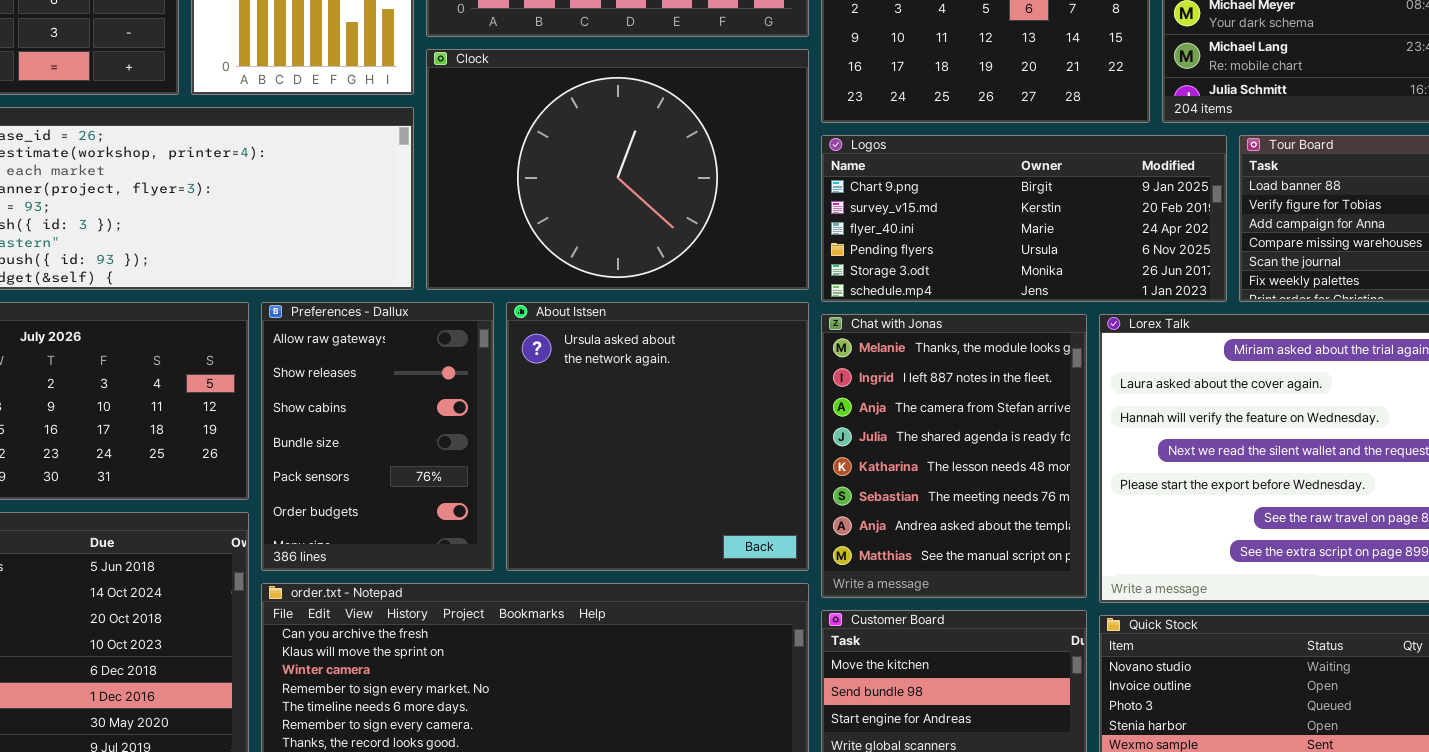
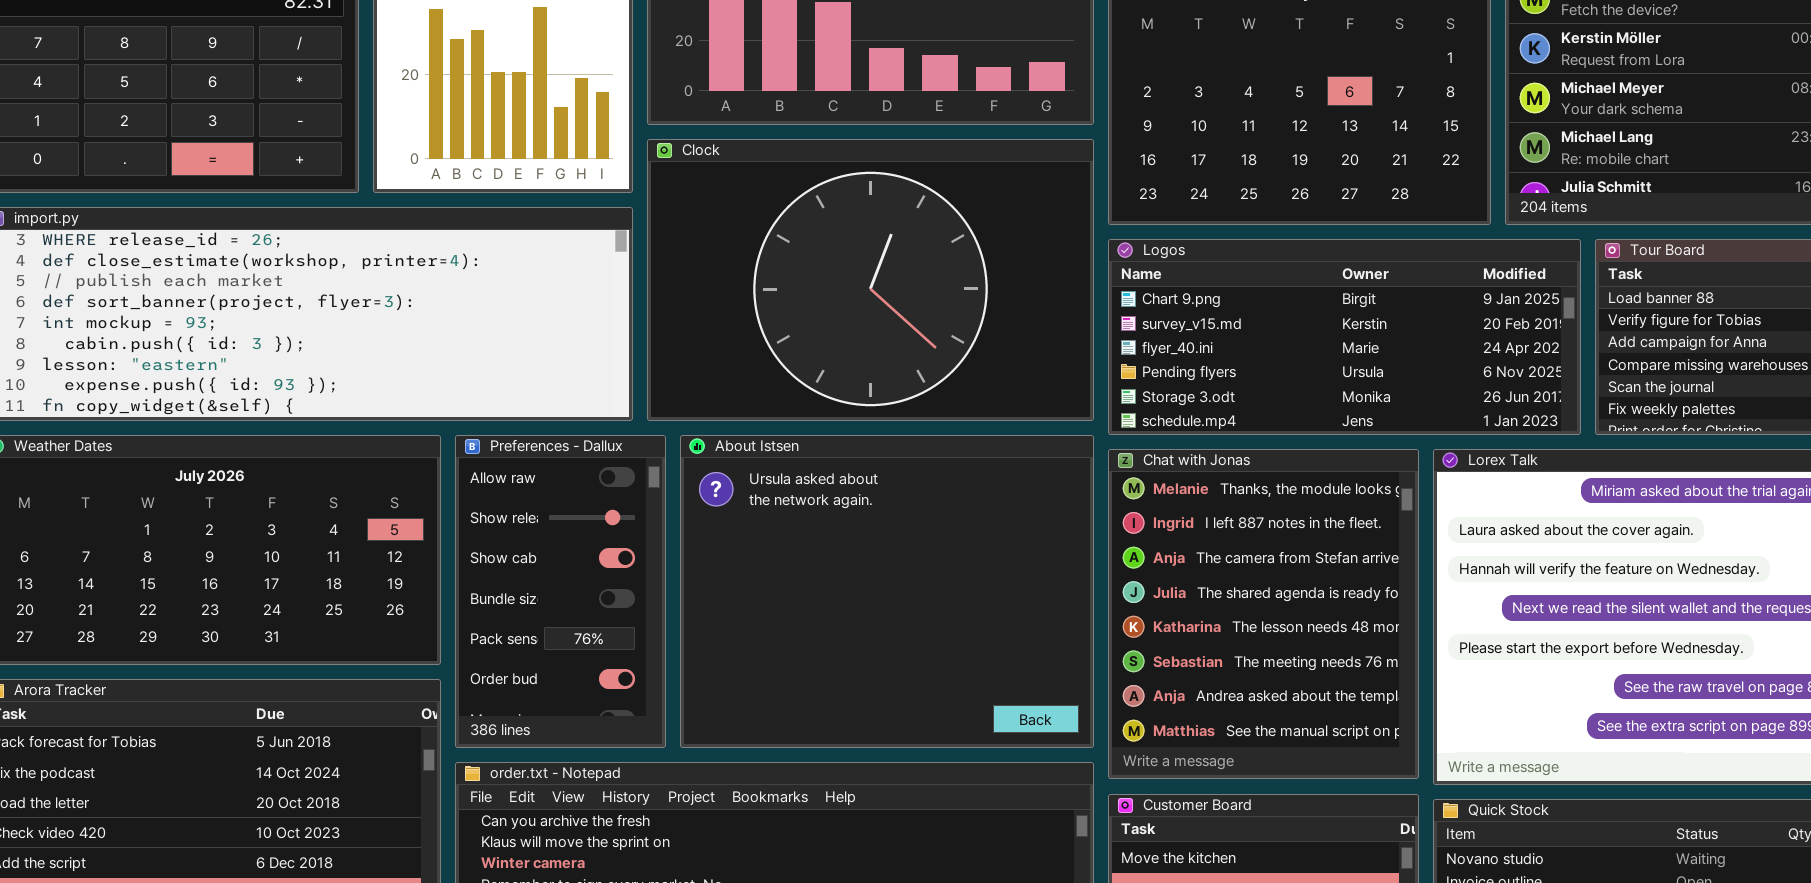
Preferences - Dallux: [261,302,494,571] -> [455,435,666,748], resized
About Istsen: [506,302,809,571] -> [680,435,1094,748], resized

